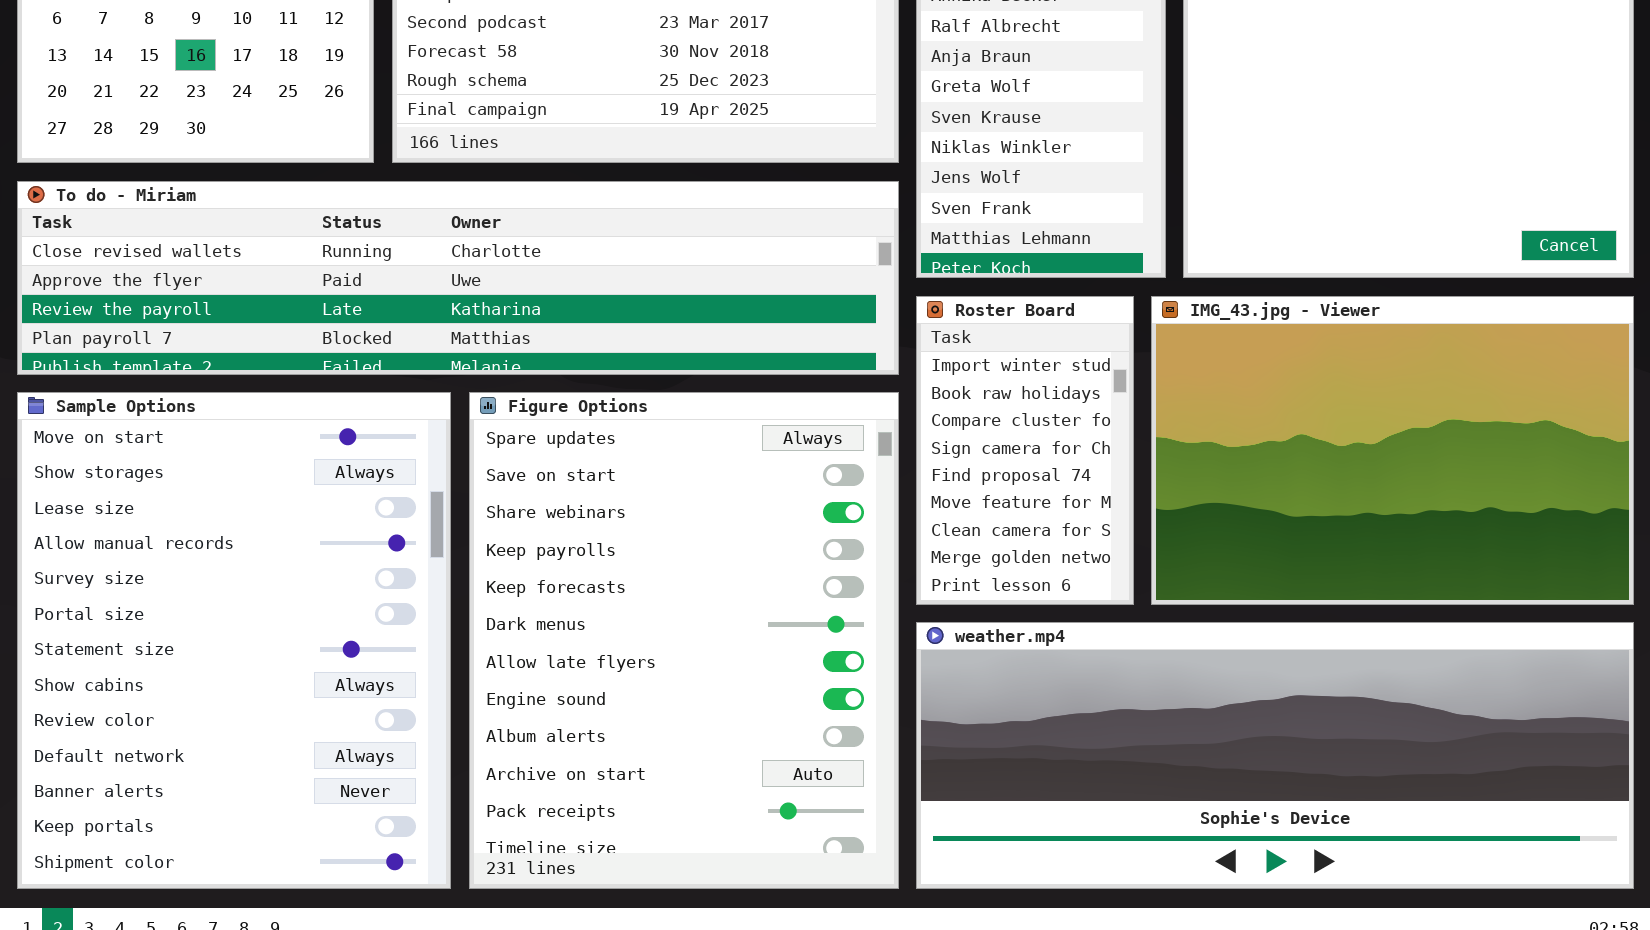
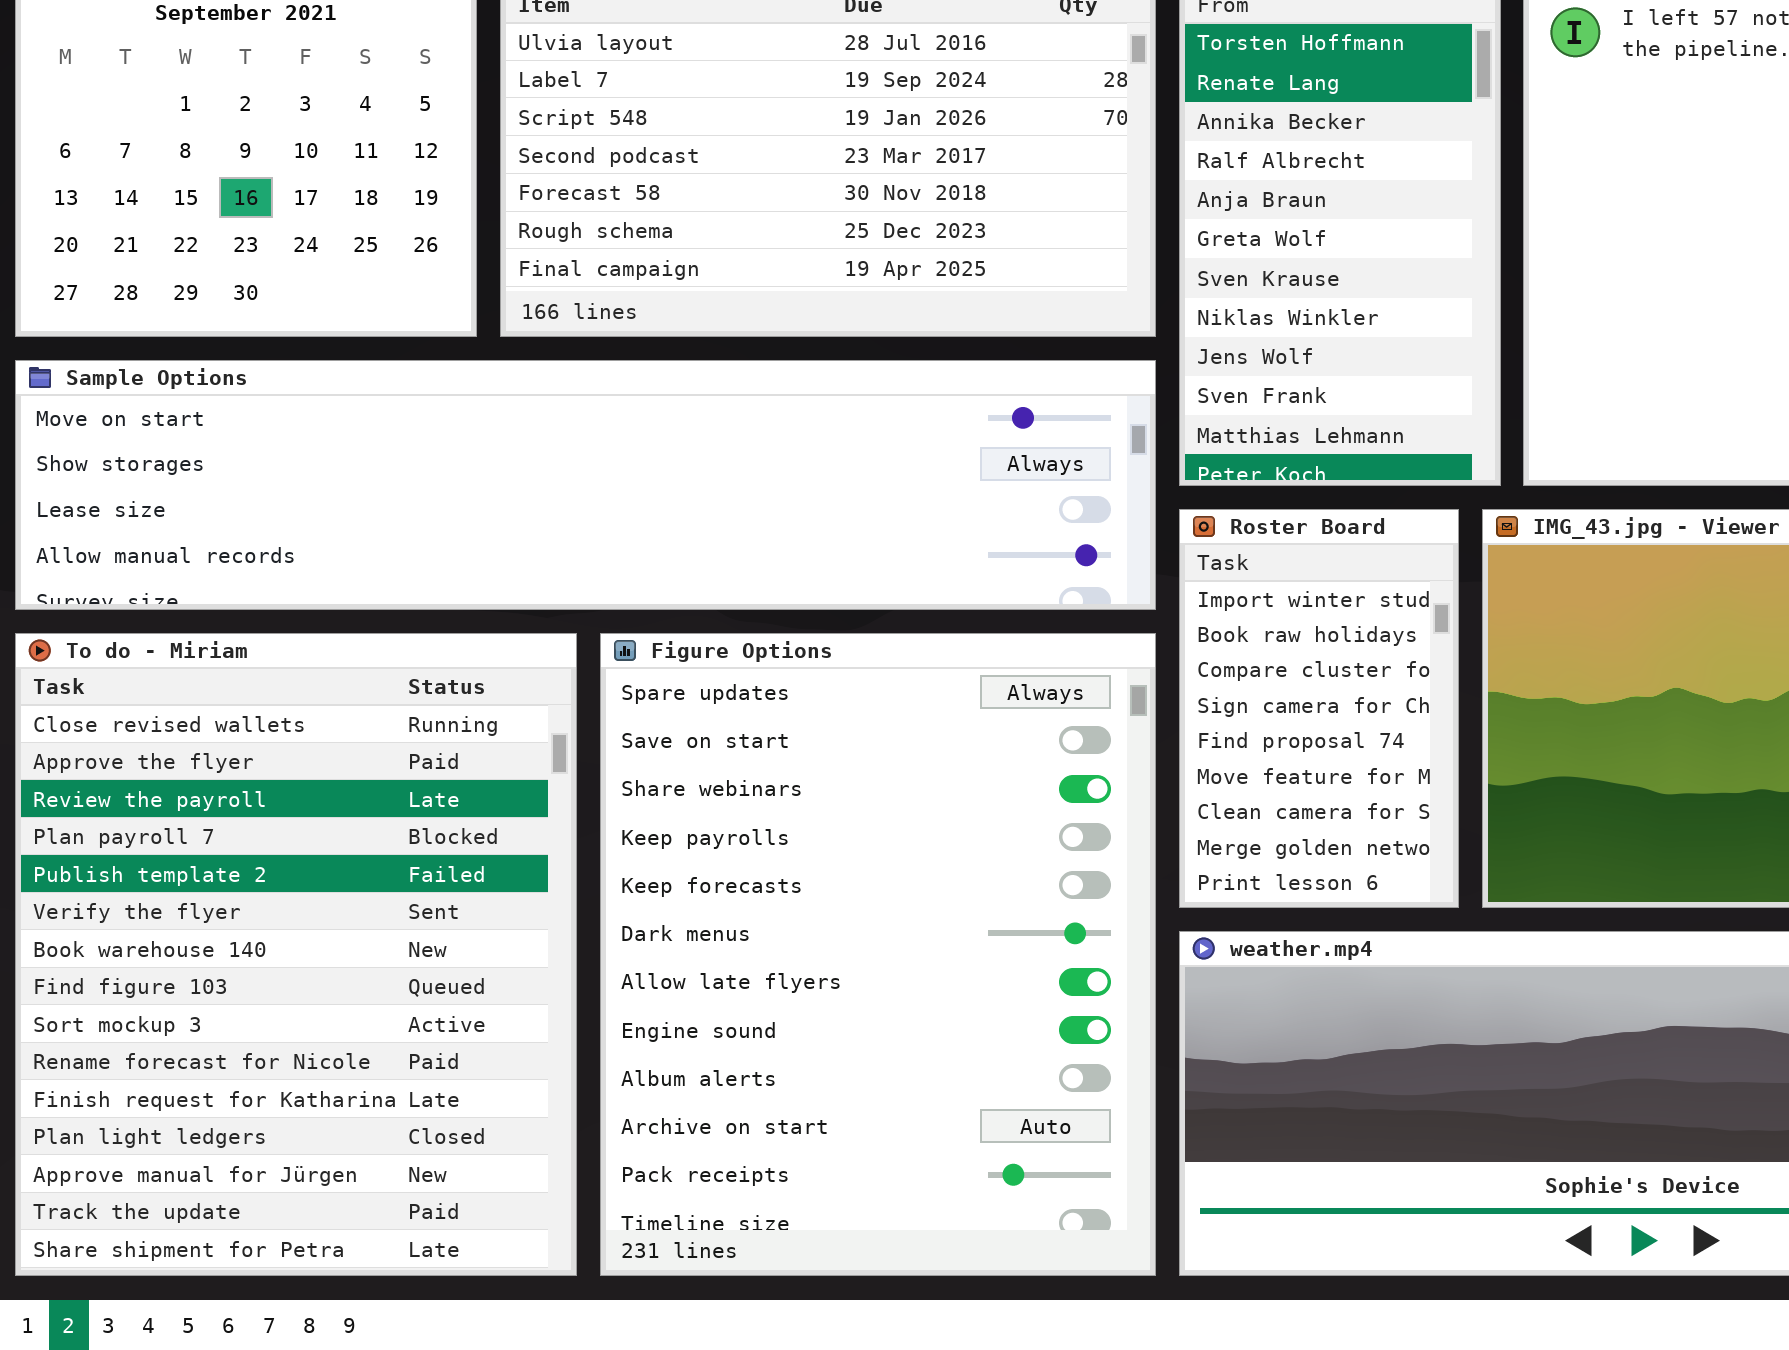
To do - Miriam: [17,181,899,375] -> [15,633,577,1276], moved, resized
Sample Options: [17,392,451,889] -> [15,360,1156,610], moved, resized

